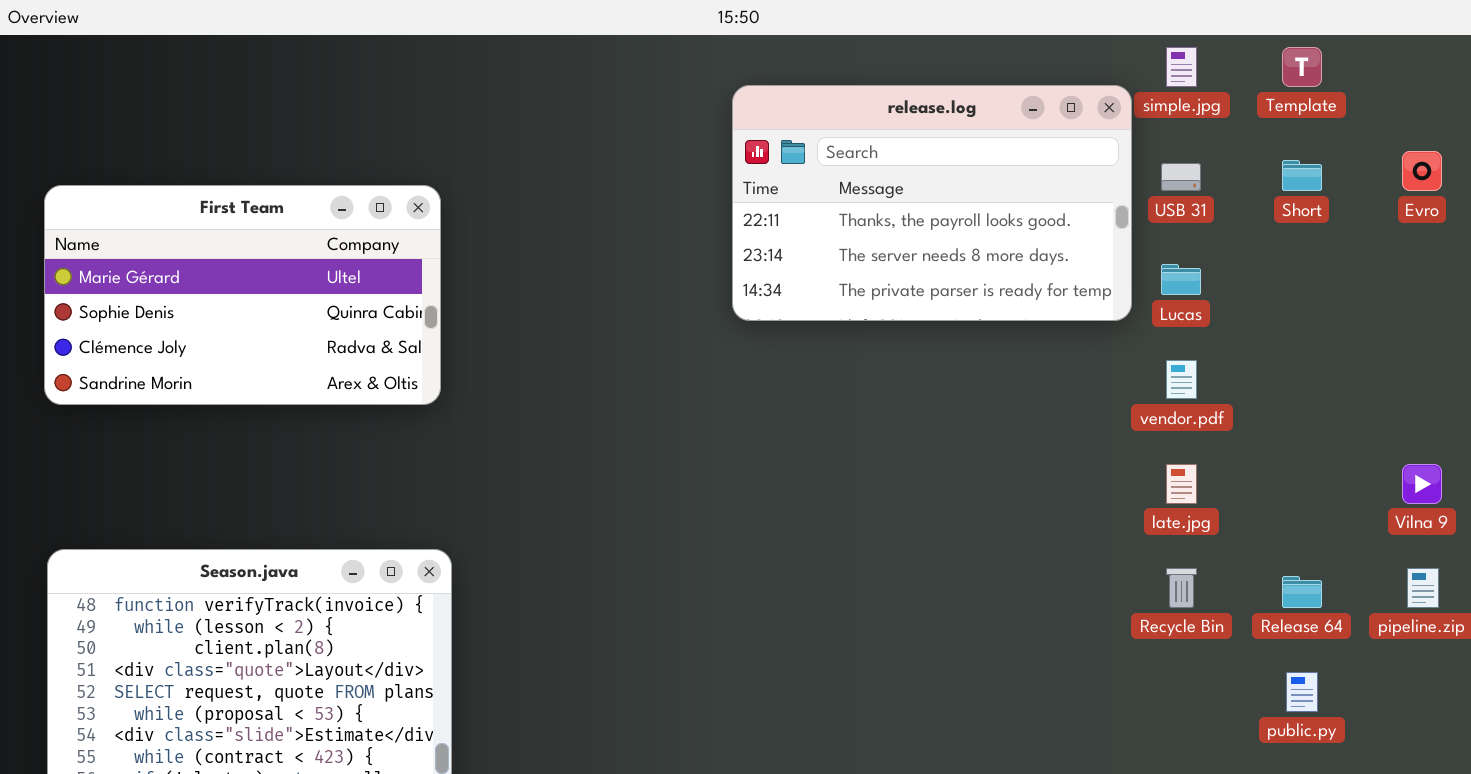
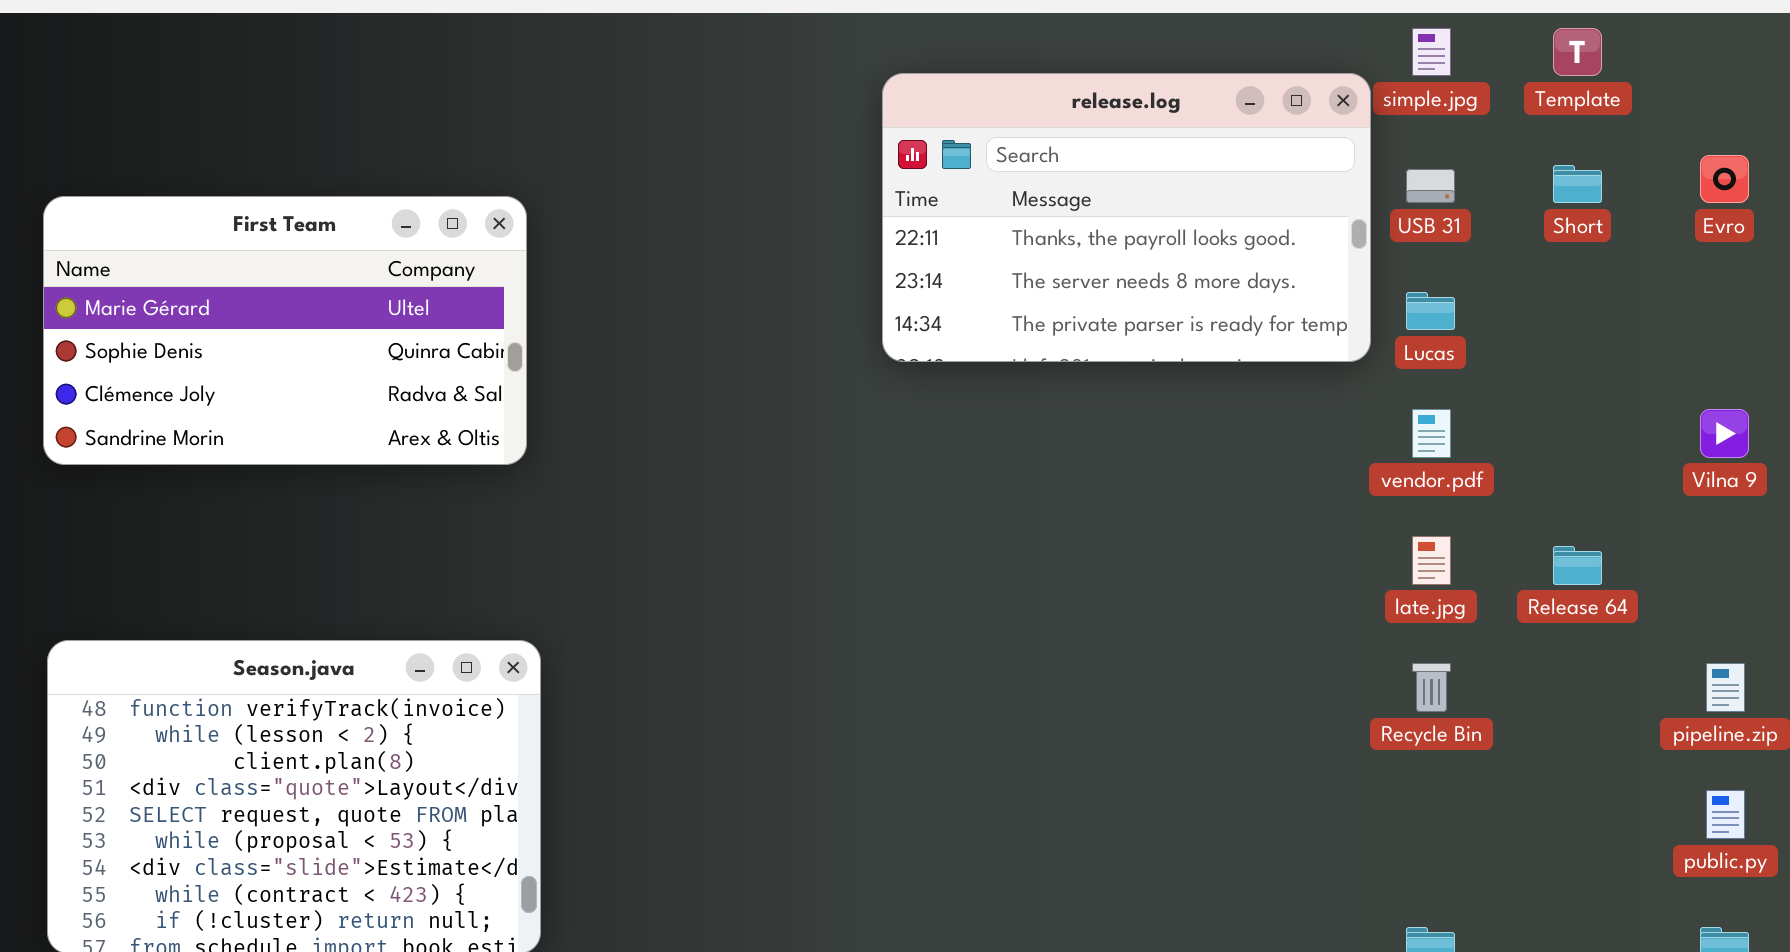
Vilna 9: [1402,464,1442,504] -> [1700,409,1749,458], moved
Release 64: [1282,576,1322,608] -> [1553,546,1602,585], moved
public.py: [1286,672,1318,712] -> [1706,790,1745,839], moved

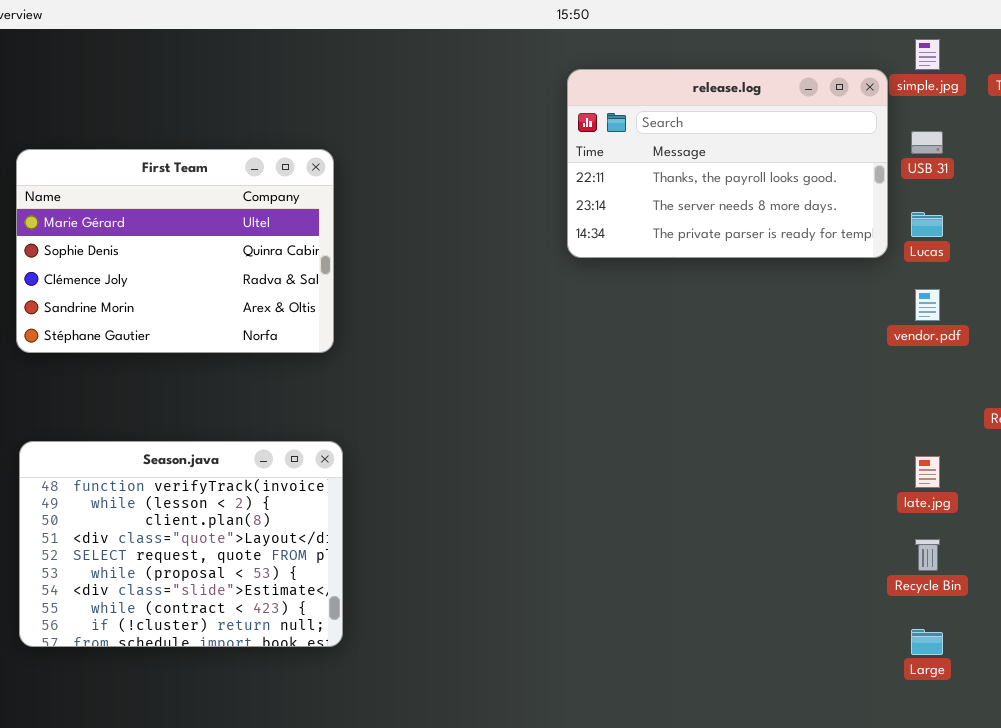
First Team: [43,196,527,465] -> [16,149,334,353], resized
late.jpg: [1412,536,1451,585] -> [915,456,940,488], moved
Recycle Bin: [1412,663,1451,712] -> [915,539,940,571], moved

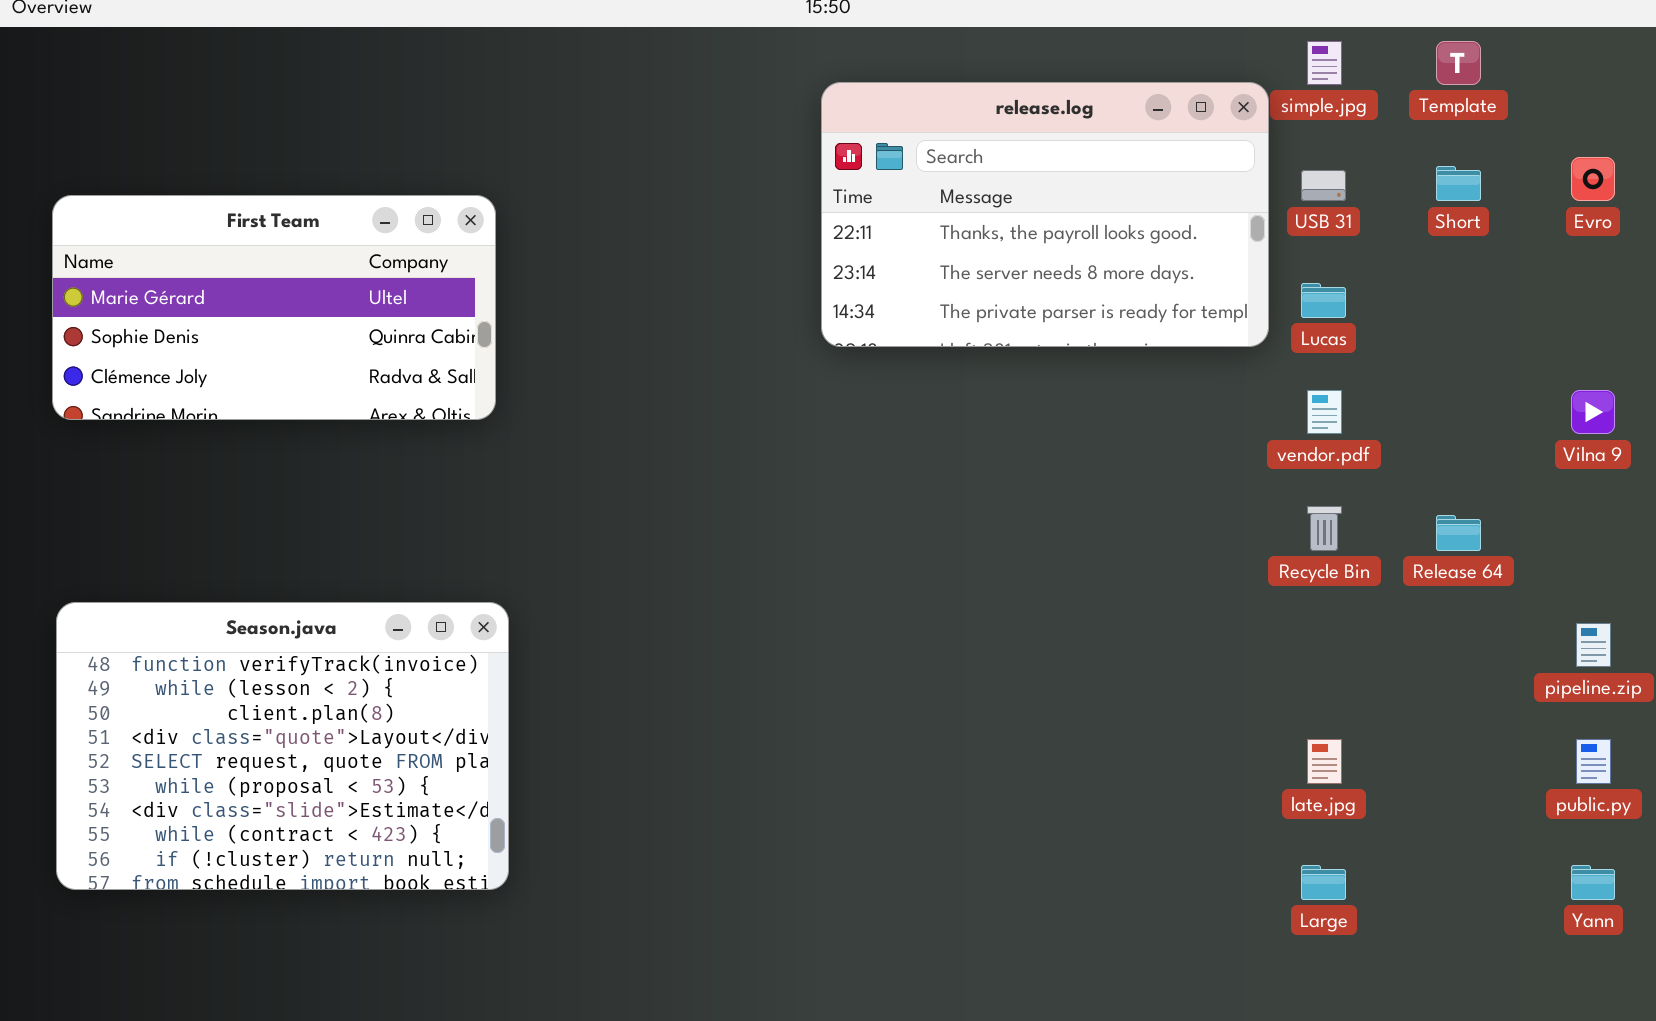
First Team: [16,149,334,353] -> [52,195,496,420], resized
late.jpg: [915,456,940,488] -> [1307,739,1342,784], moved
Recycle Bin: [915,539,940,571] -> [1307,506,1342,551], moved

